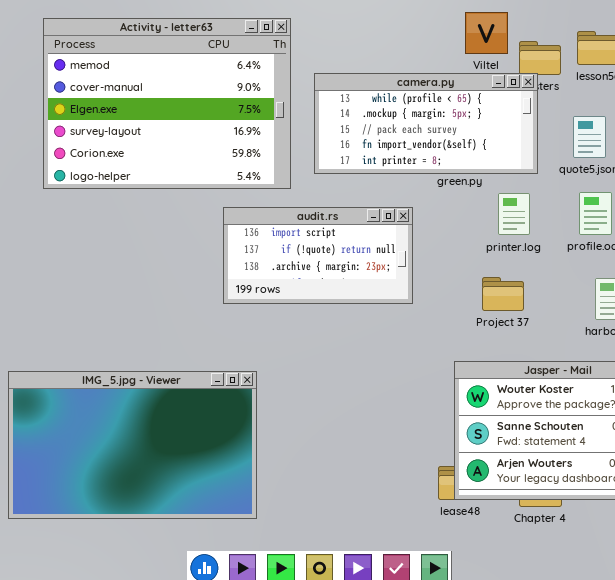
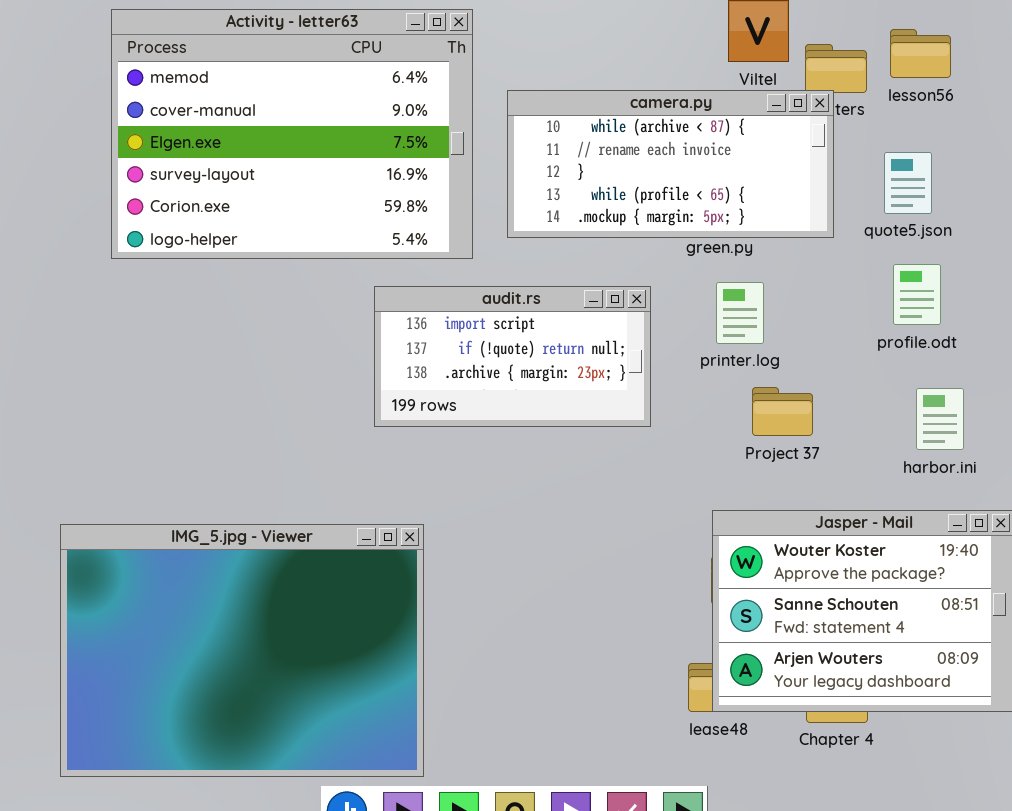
camera.py: [314,73,538,174] -> [507,90,834,238], scrolled up 3 rows
printer.log: [498,193,530,235] -> [716,282,764,344], moved
IMG_5.jpg - Viewer: [8,371,257,519] -> [60,524,424,777], resized

